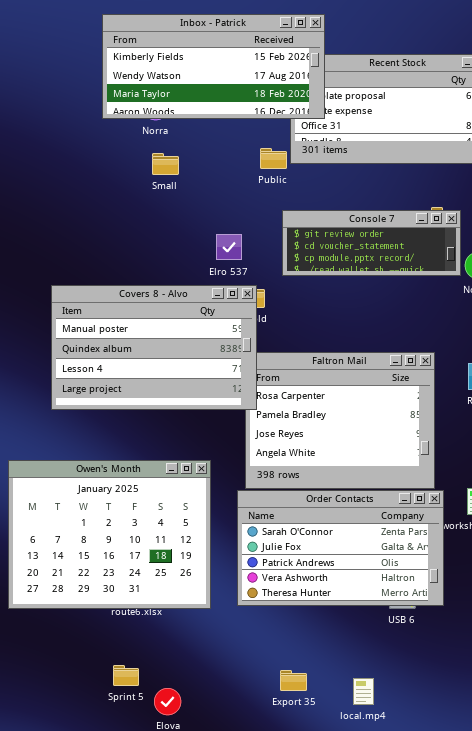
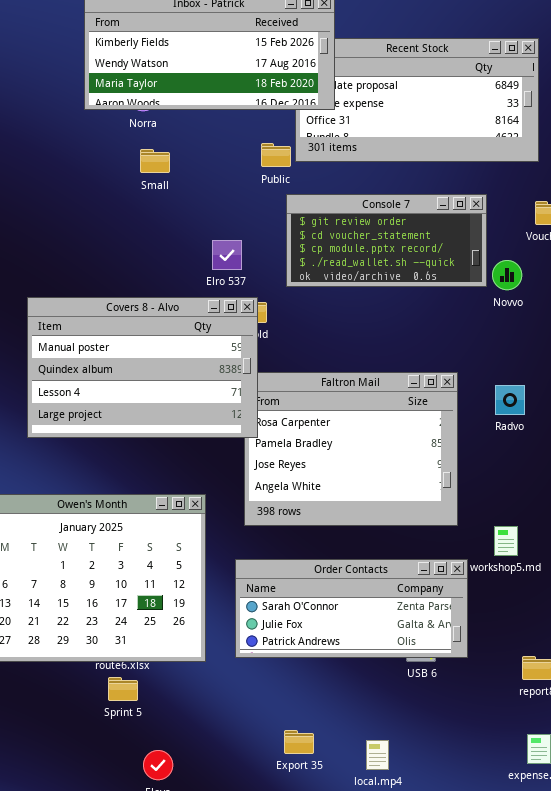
Console 7: [282,210,461,276] -> [286,194,487,287], resized
Order Contacts: [237,490,444,606] -> [235,559,468,658], resized
Sprint 5: [113,665,139,686] -> [108,677,138,701], moved

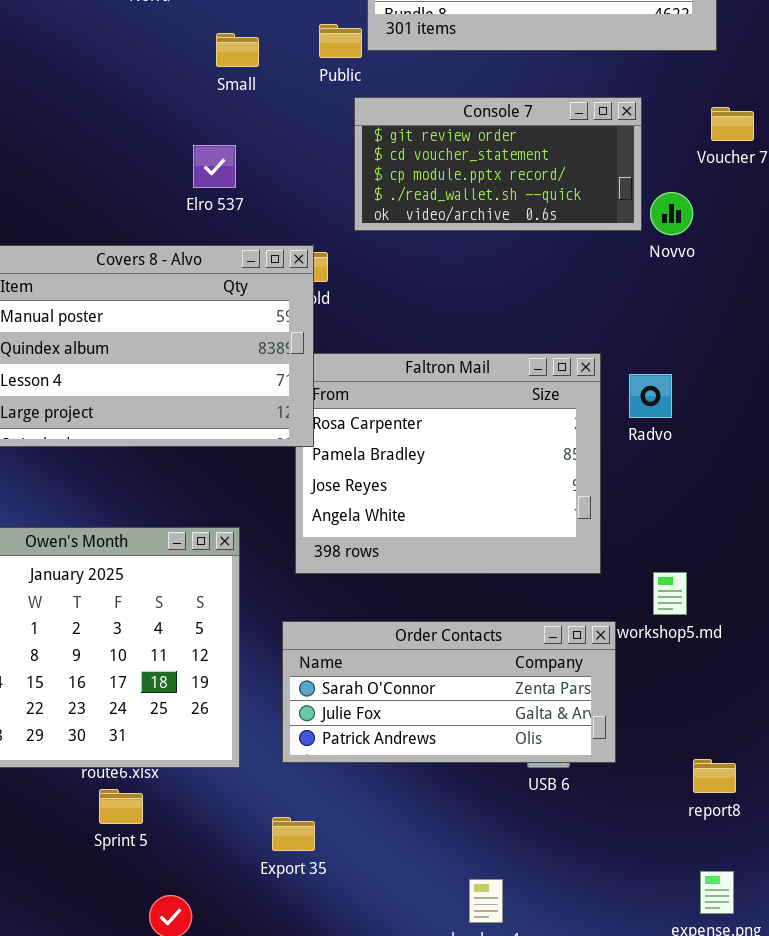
Small: [140,149,170,173] -> [216,33,259,67], moved
Elro 537: [212,240,242,270] -> [193,145,236,188], moved
Radvo: [495,385,525,415] -> [629,374,672,418], moved
Export 35: [284,730,314,754] -> [272,817,315,851], moved

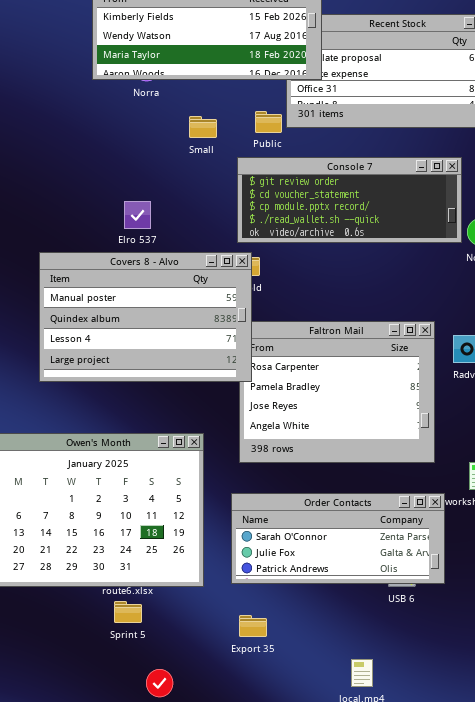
Console 7: [354,97,642,231] -> [237,157,462,243], resized
Elro 537: [193,145,236,188] -> [124,201,151,229], moved
Export 35: [272,817,315,851] -> [239,615,267,637], moved

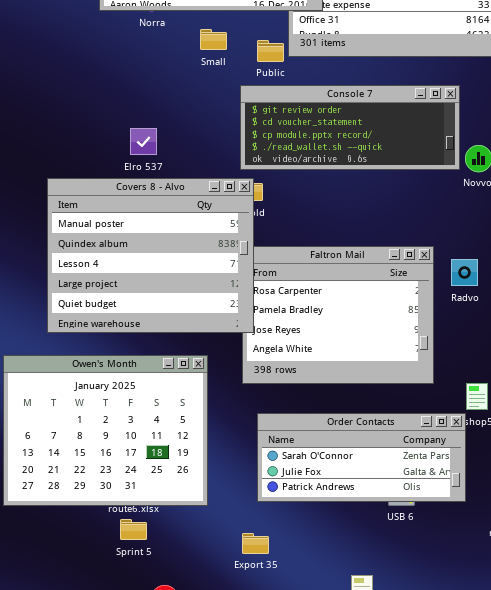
Small: [189,116,217,138] -> [200,29,227,50], moved
Covers 8 - Alvo: [39,252,252,382] -> [47,178,254,333], resized
Order Contacts: [231,493,445,584] -> [257,413,466,502], moved

